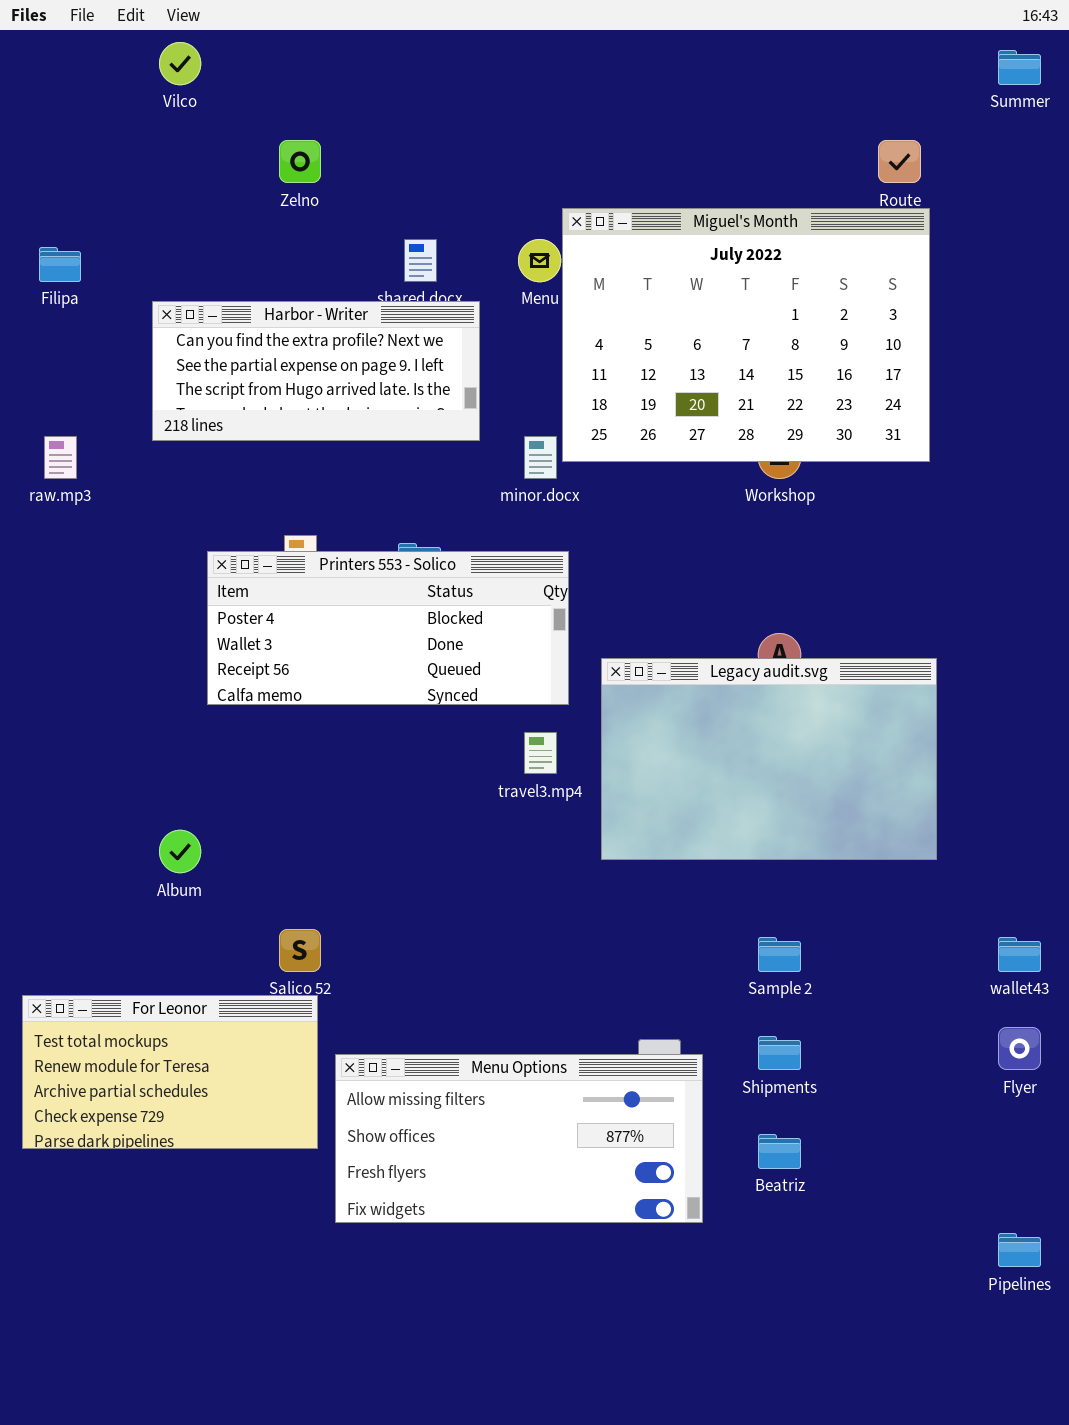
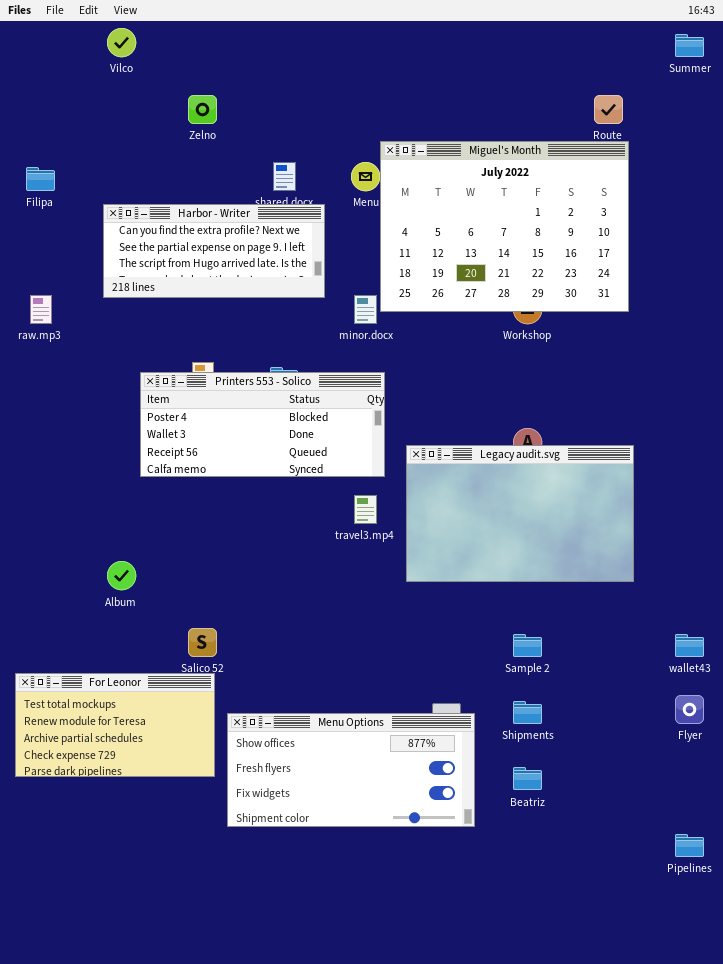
Menu Options: [335,1054,703,1223] -> [227,713,475,827], scrolled down 1 row

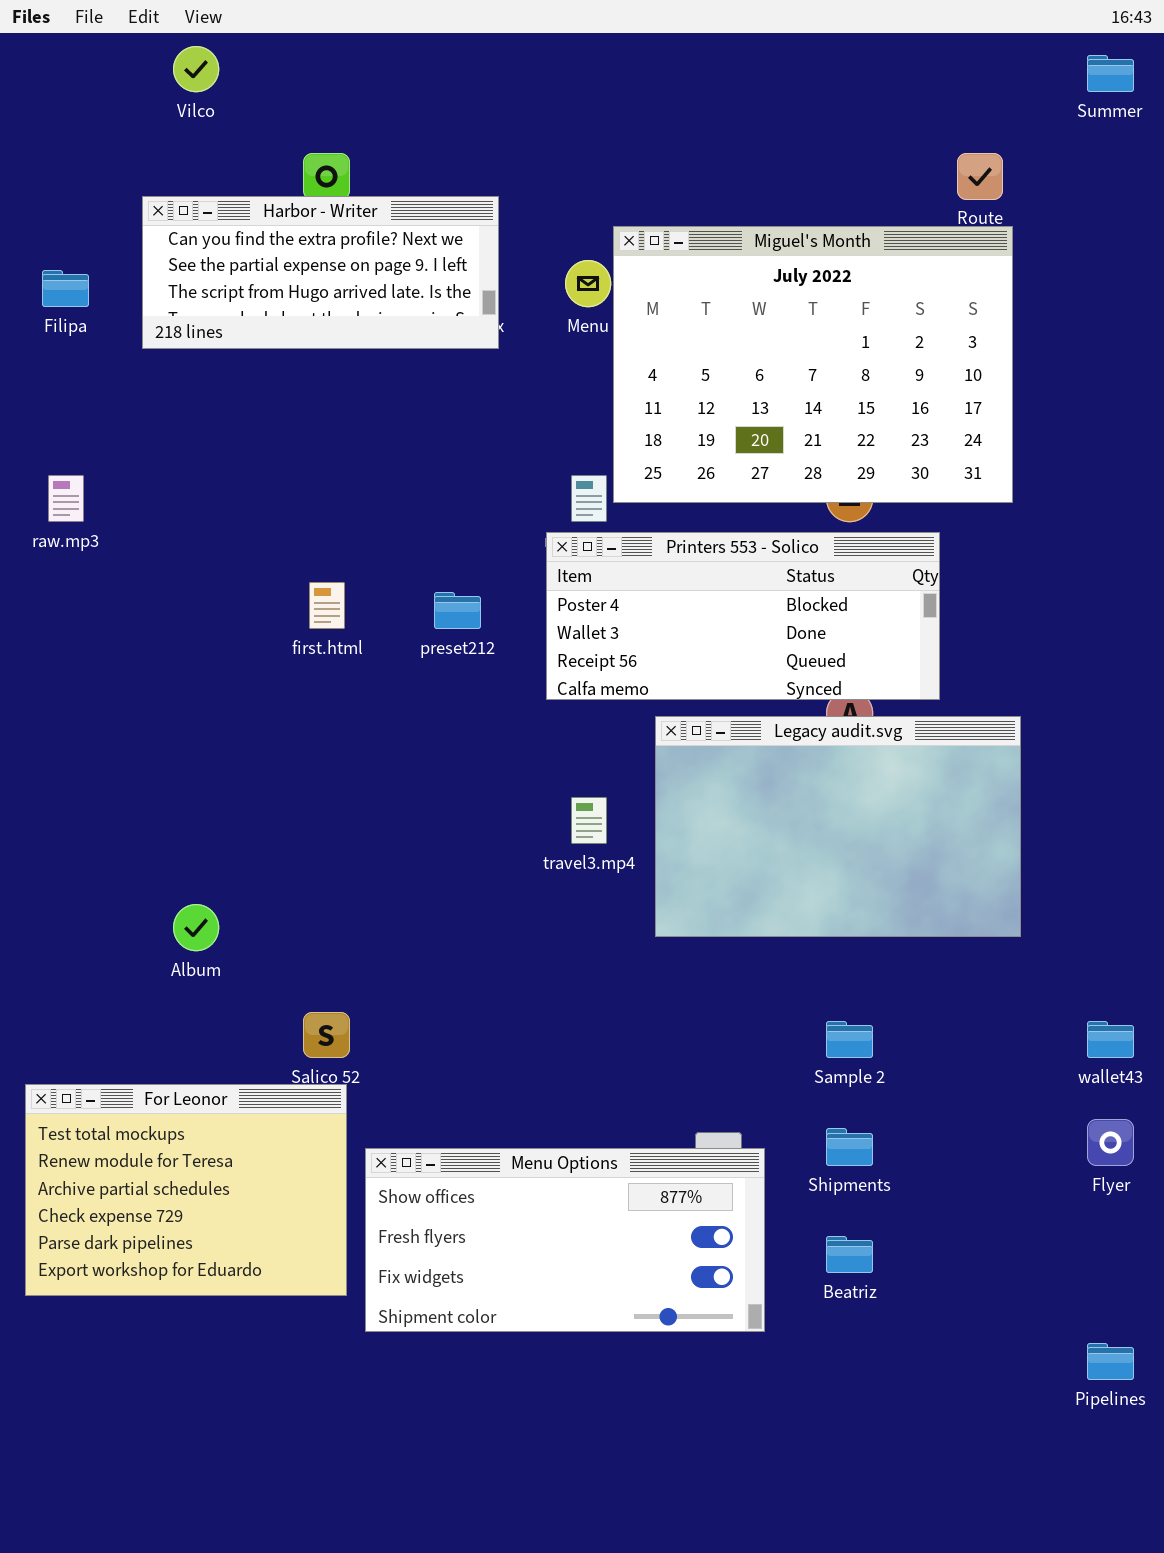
Harbor - Writer: [103,204,325,298] -> [142,196,499,349], moved
Printers 553 - Solico: [140,372,385,477] -> [546,532,940,700], moved
For Leonor: [15,673,215,777] -> [25,1084,347,1296], resized

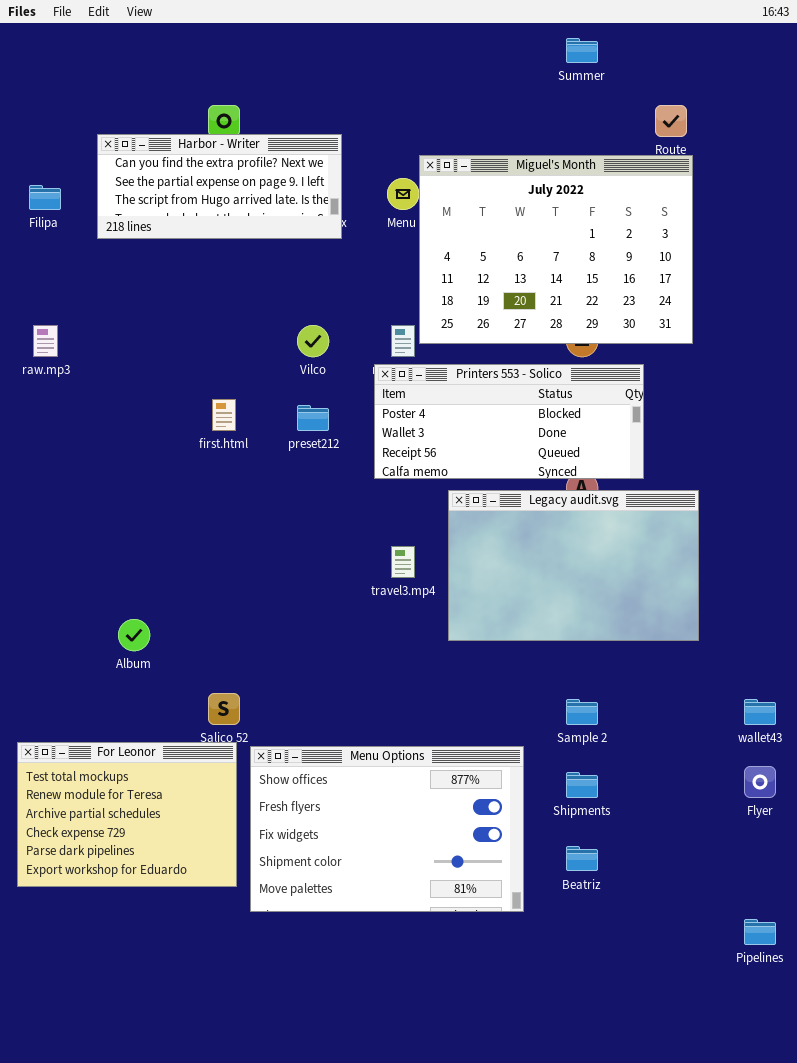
Vilco: [173,46,219,92] -> [297,325,329,357], moved
Summer: [1087,55,1134,92] -> [566,38,598,63], moved
Menu Options: [365,1148,765,1332] -> [250,746,524,912], resized

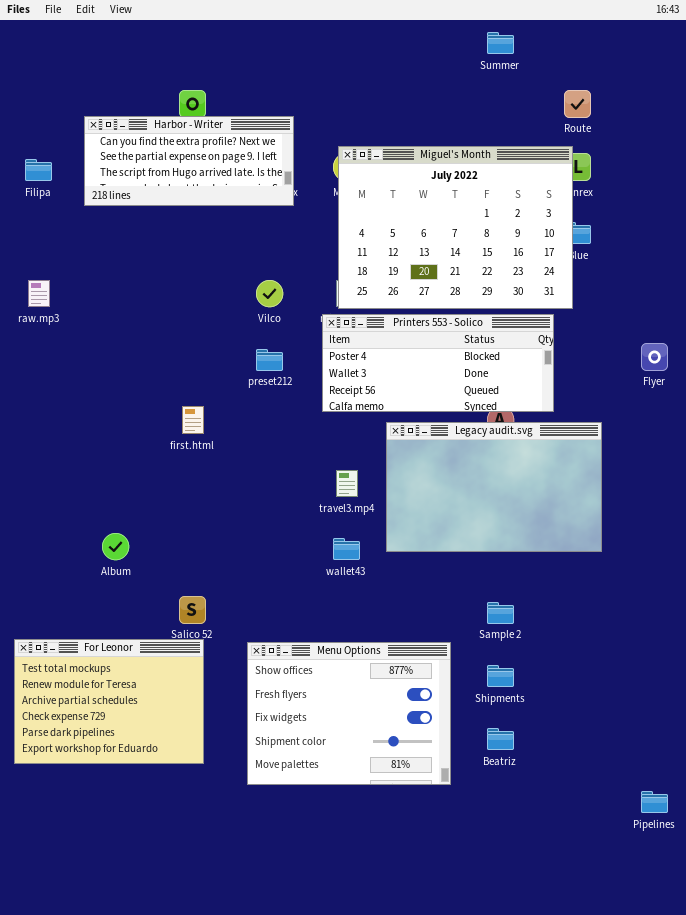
Miguel's Month: [419,155,693,344] -> [338,146,573,309], moved
first.html: [212,399,236,431] -> [182,406,204,434], moved
wallet43: [744,699,776,725] -> [333,538,360,560], moved
Menu Options: [250,746,524,912] -> [247,642,451,785], resized
Flyer: [744,766,776,798] -> [641,343,668,371], moved

